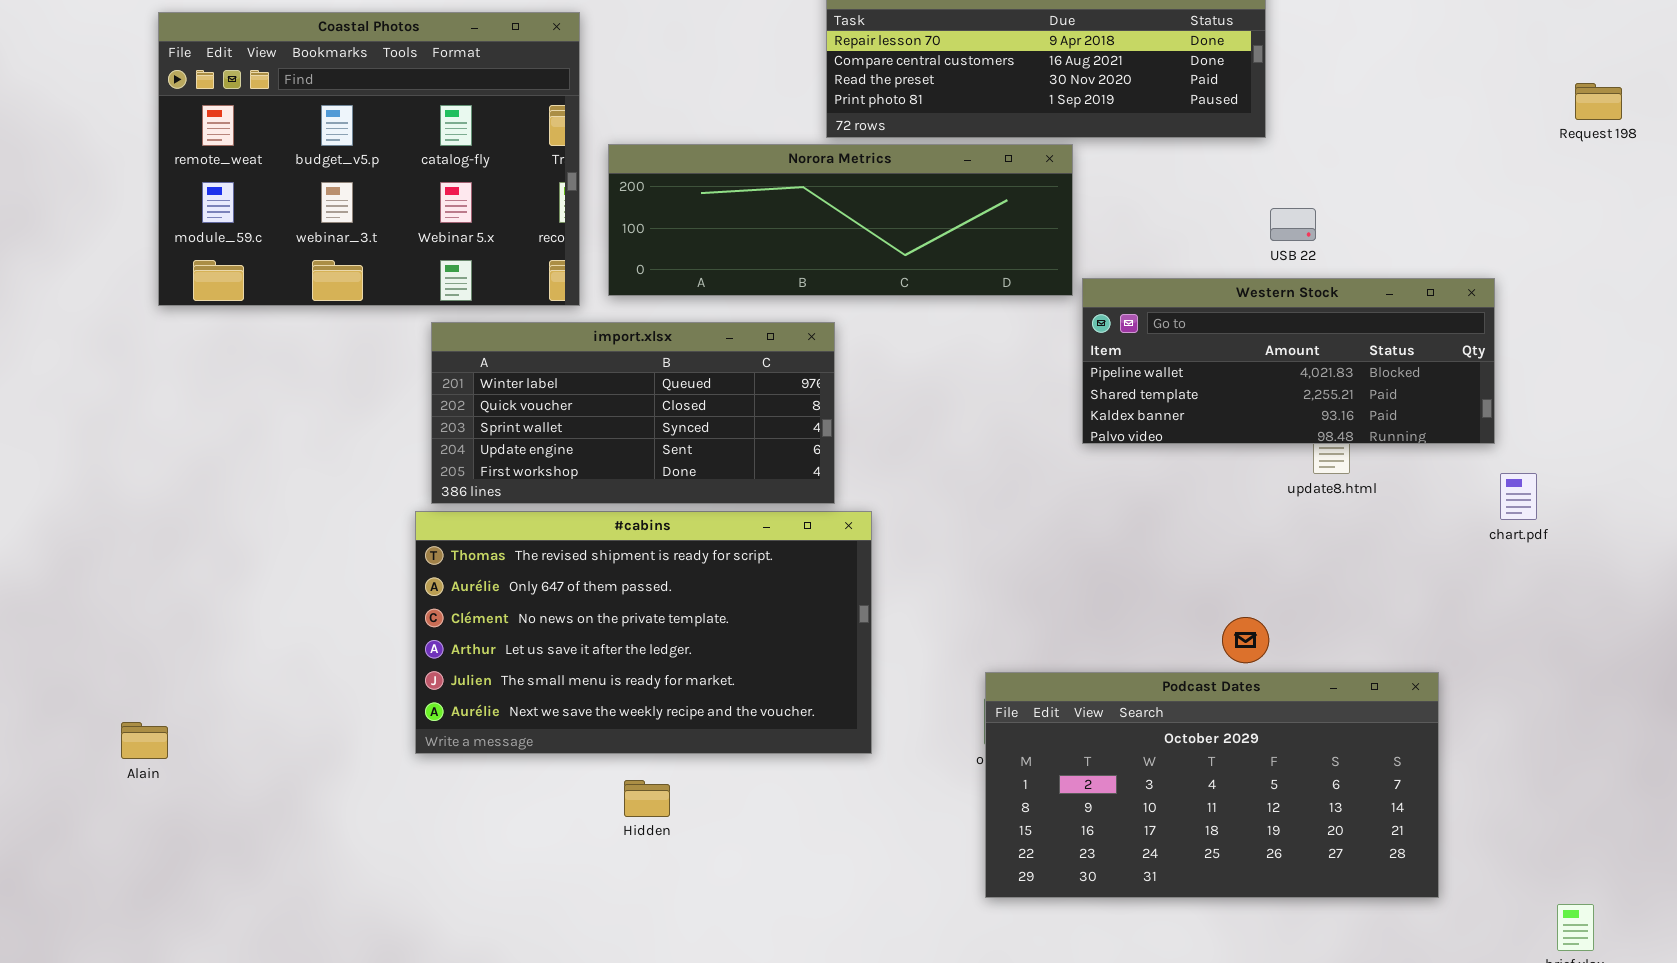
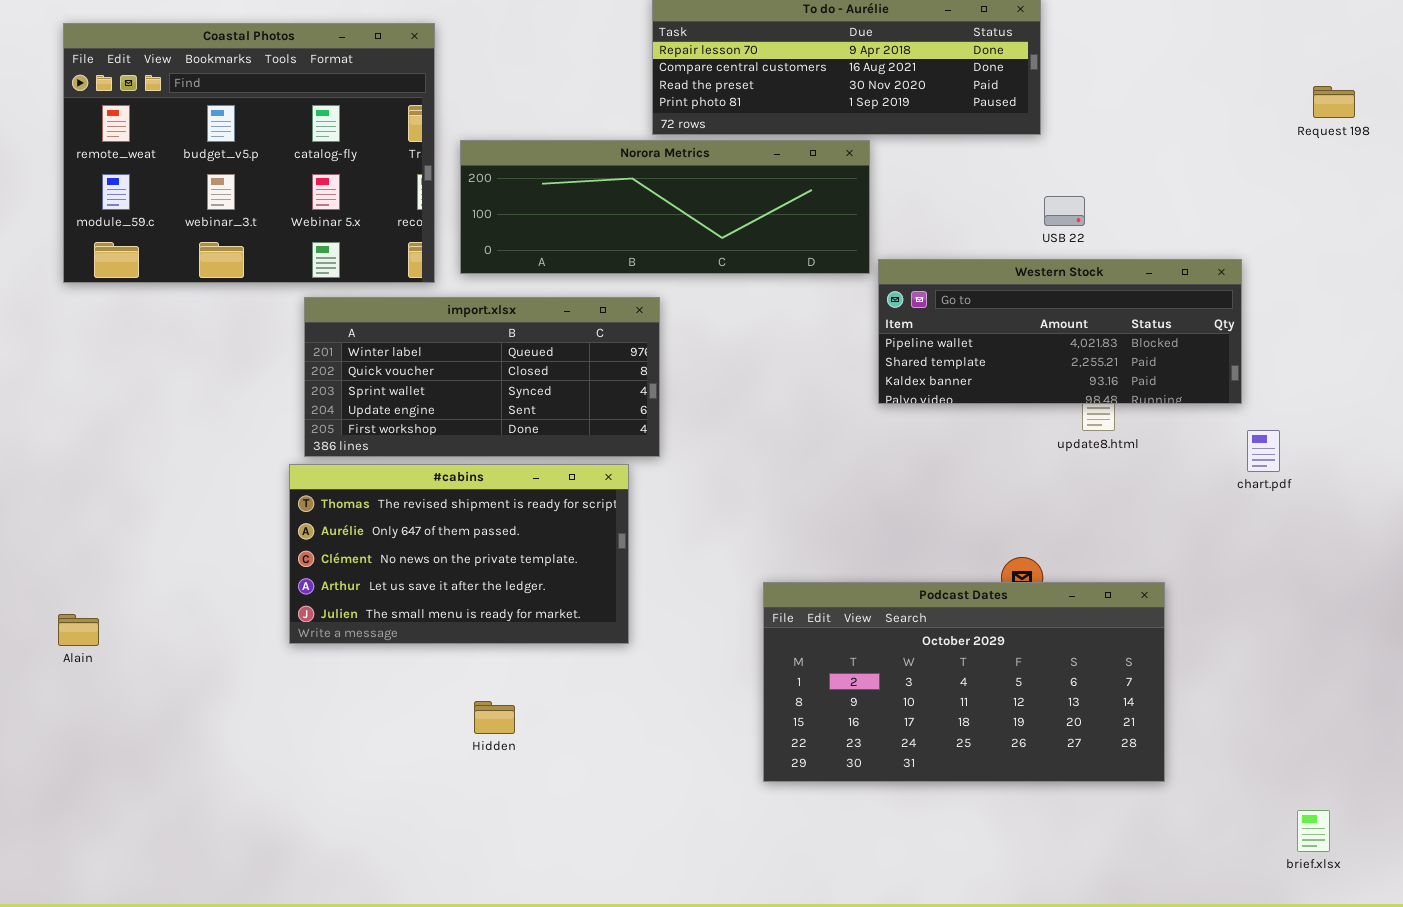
#cabins: [415,511,872,754] -> [289,464,629,644], resized
Podcast Dates: [985,672,1439,898] -> [763,582,1165,782], moved
Alain: [121,722,168,759] -> [58,614,99,646], moved

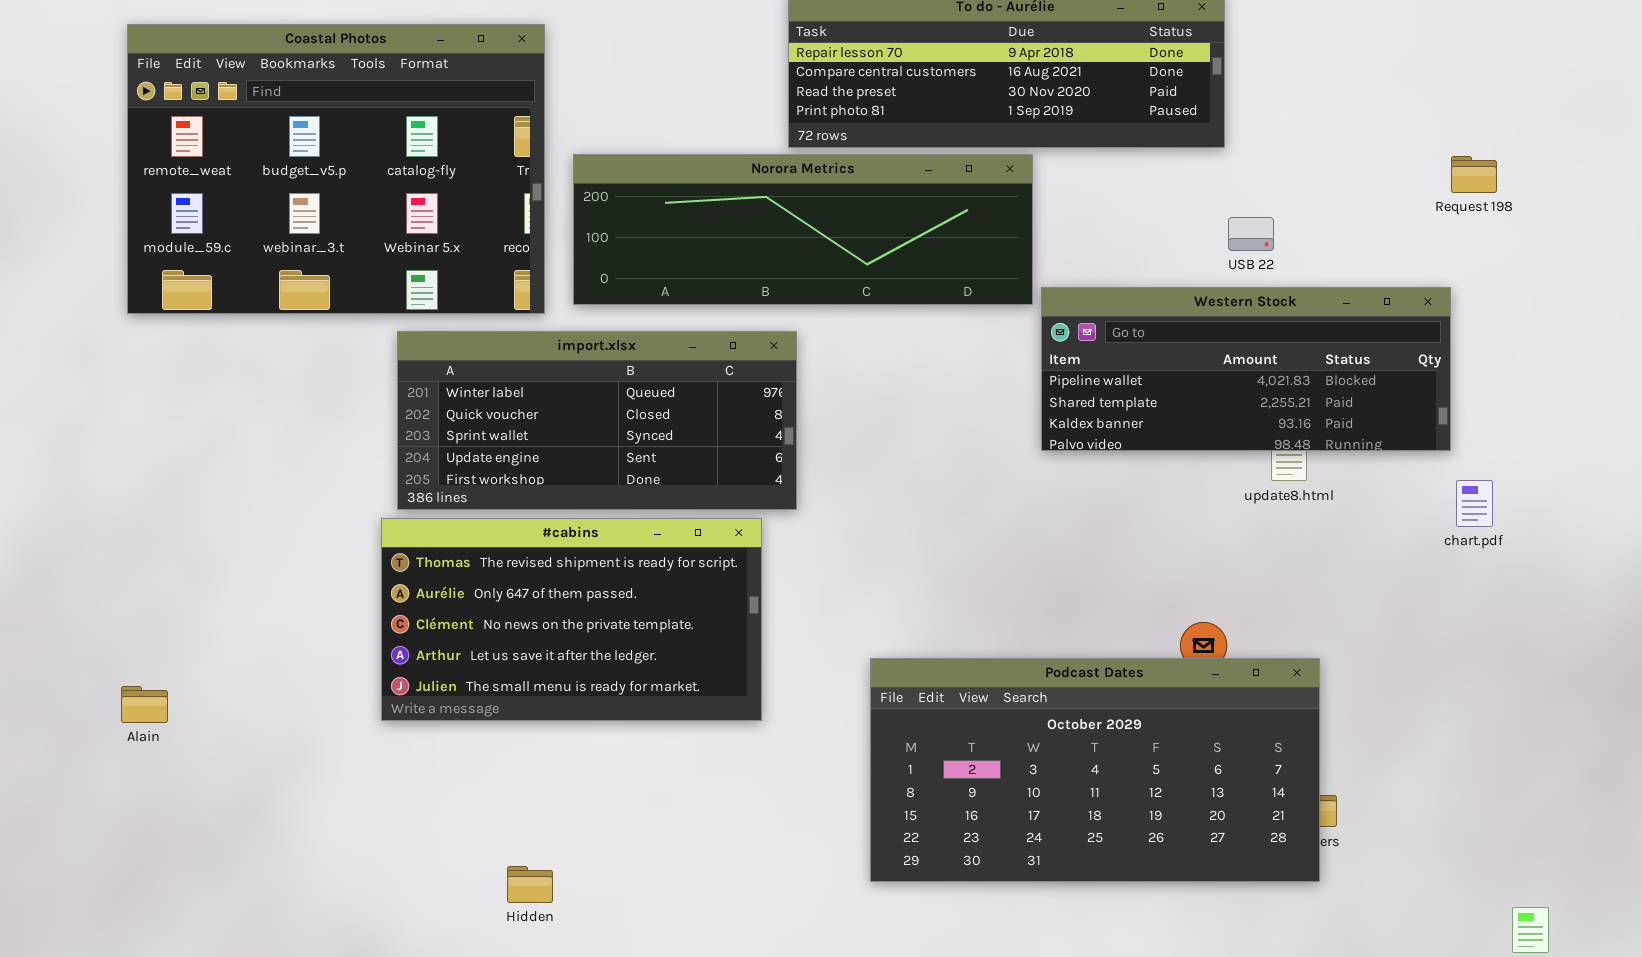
Request 198: [1313,86,1355,118] -> [1451,156,1497,193], moved
Podcast Dates: [763,582,1165,782] -> [870,658,1320,882], moved
Hidden: [474,701,515,734] -> [507,866,553,903], moved

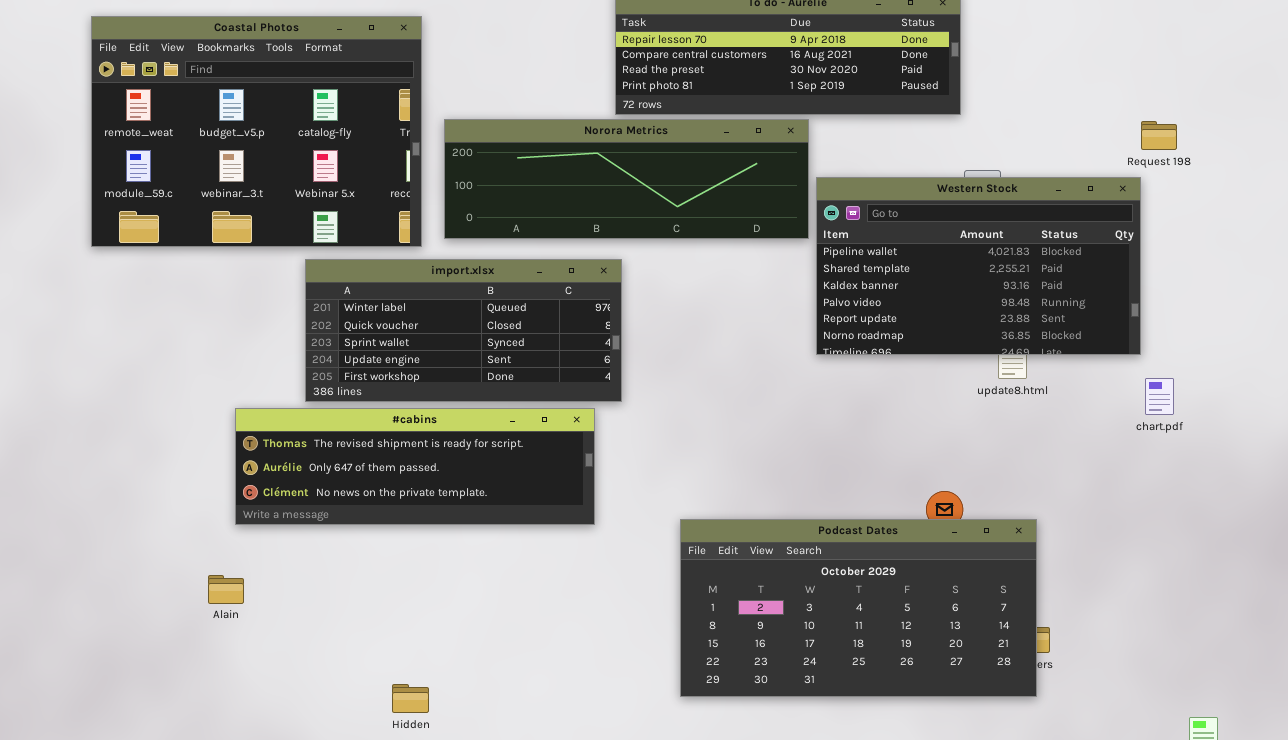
Western Stock: [1041,287,1451,451] -> [816,177,1141,355], resized
#cabins: [381,518,762,721] -> [235,408,595,525], resized
Alain: [121,686,168,723] -> [208,575,244,604], moved

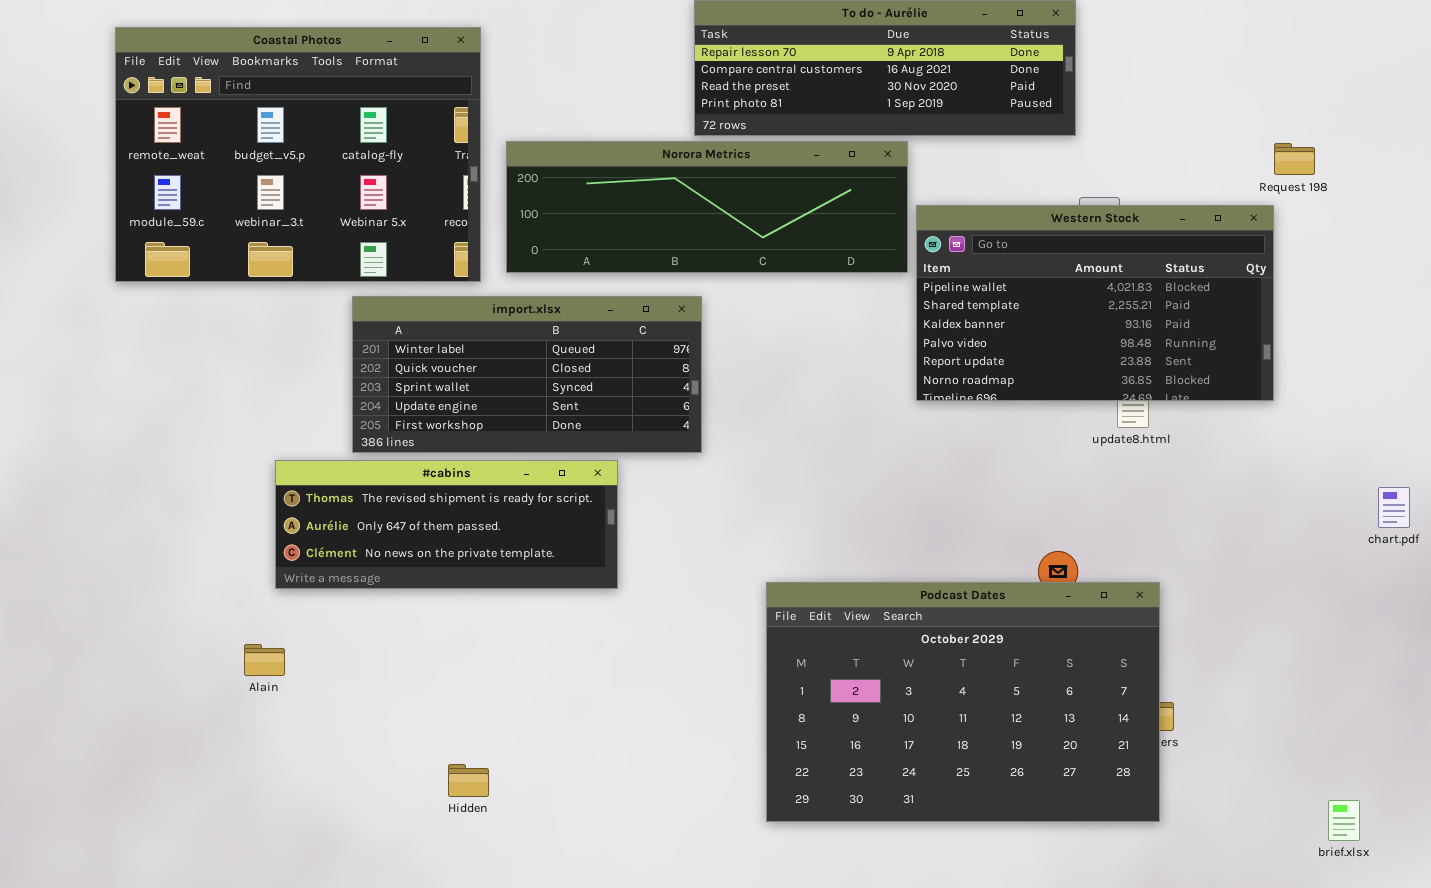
chart.pdf: [1145,378,1174,415] -> [1378,487,1410,528], moved
#cabins: [235,408,595,525] -> [275,460,618,589], resized
Podcast Dates: [680,519,1037,697] -> [766,582,1160,822], resized

